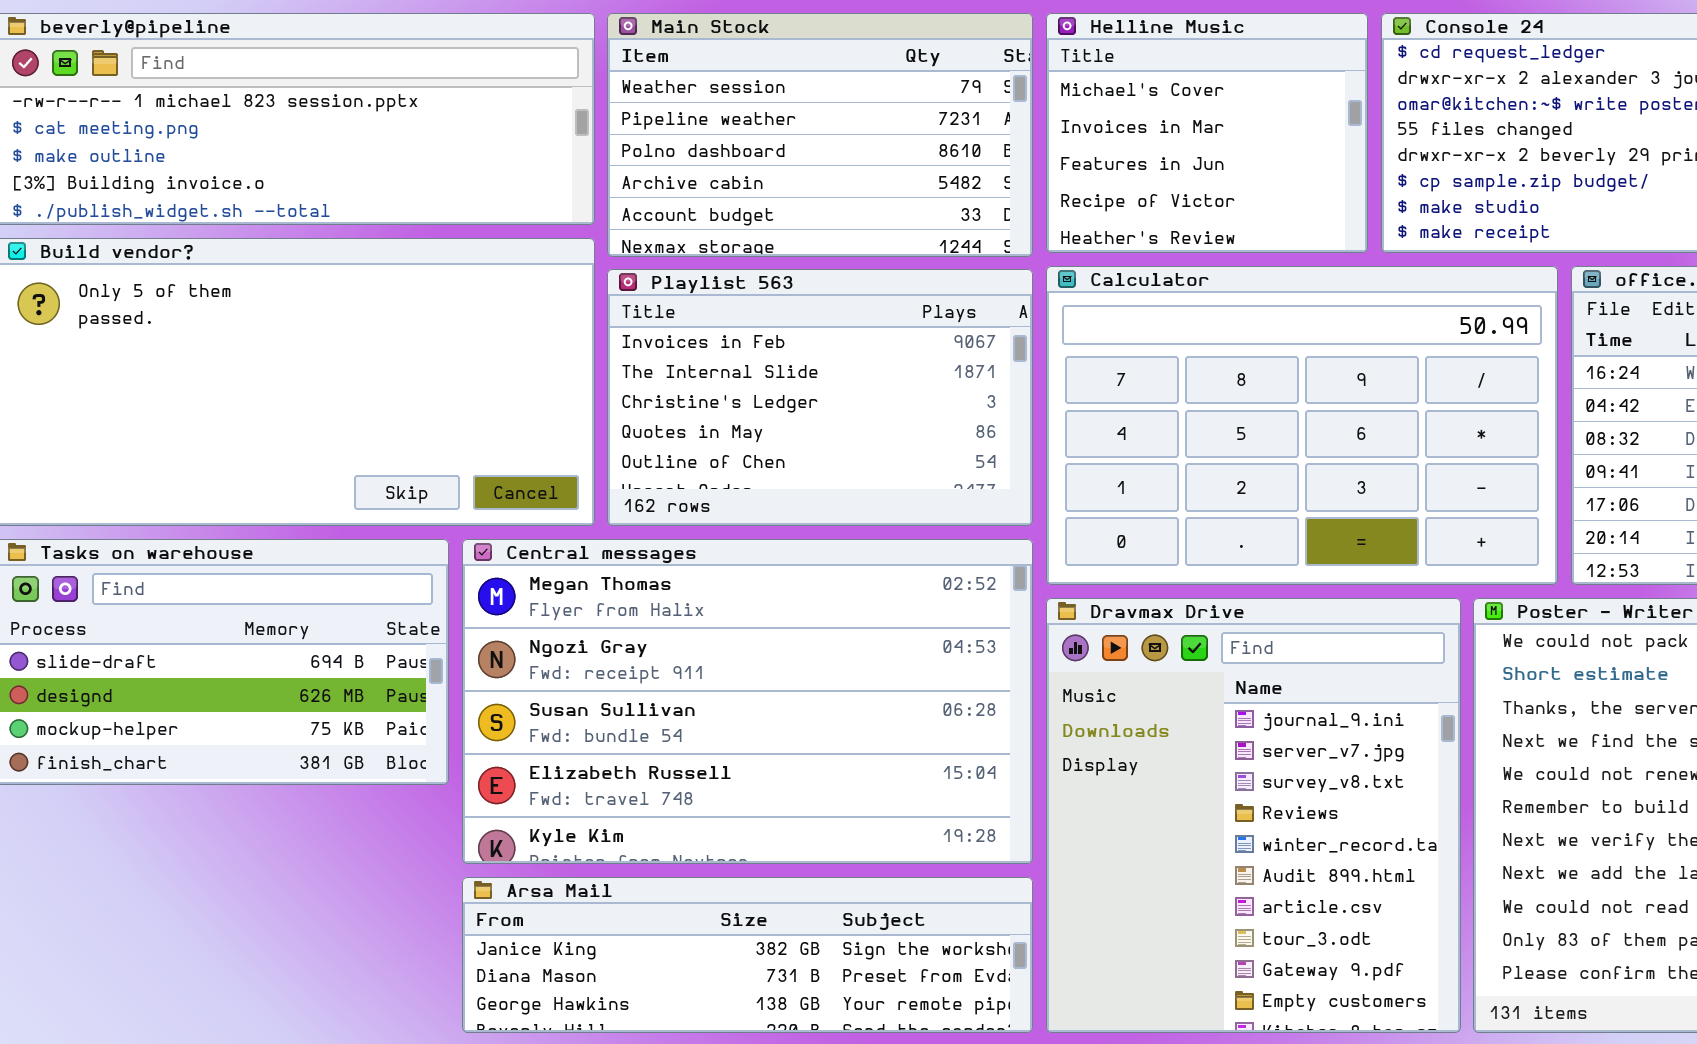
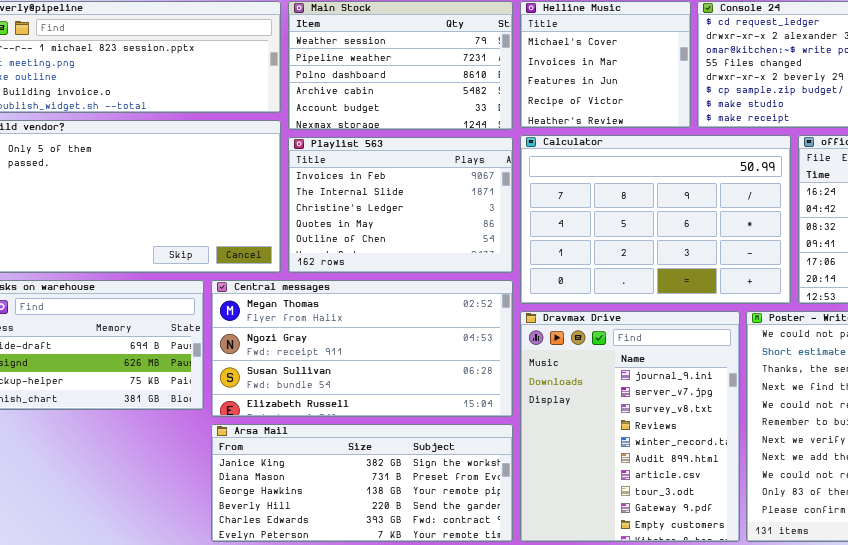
Central messages: [462,539,1033,864] -> [211,280,513,417], resized
Arsa Mail: [462,877,1033,1033] -> [211,424,513,542], resized

